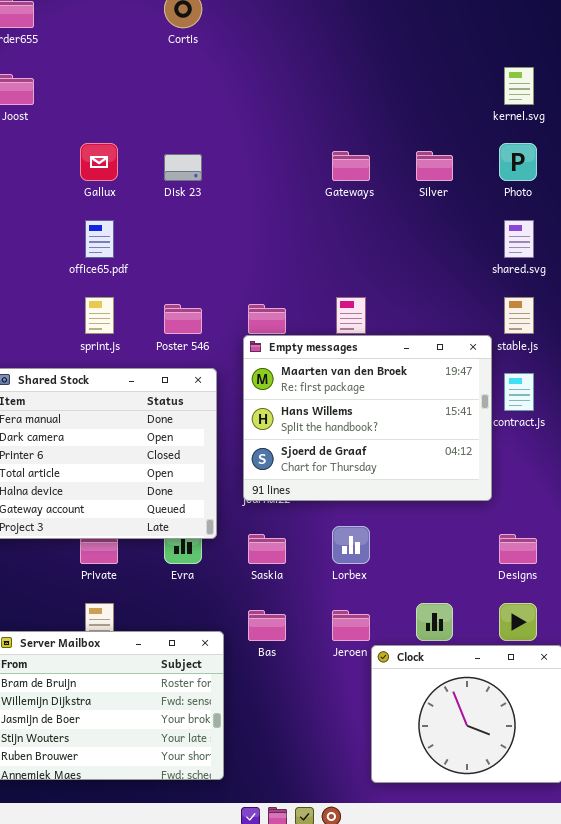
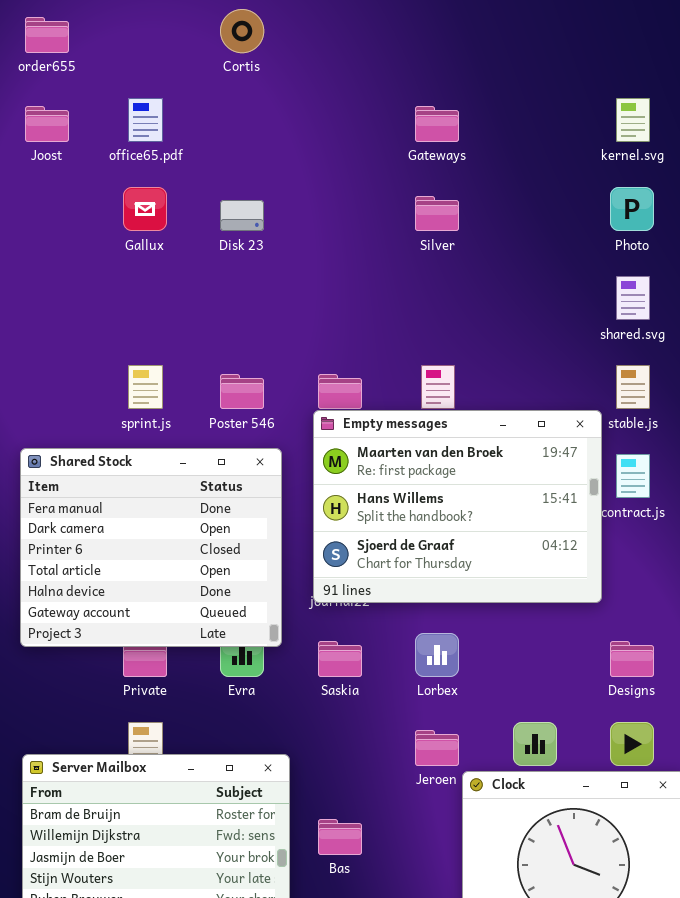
Gateways: [332,151,370,181] -> [415,106,459,142], moved
Silver: [416,151,453,181] -> [415,196,459,231], moved
office65.pdf: [85,220,114,258] -> [128,98,163,142], moved
Bas: [248,610,286,641] -> [318,819,362,855], moved

